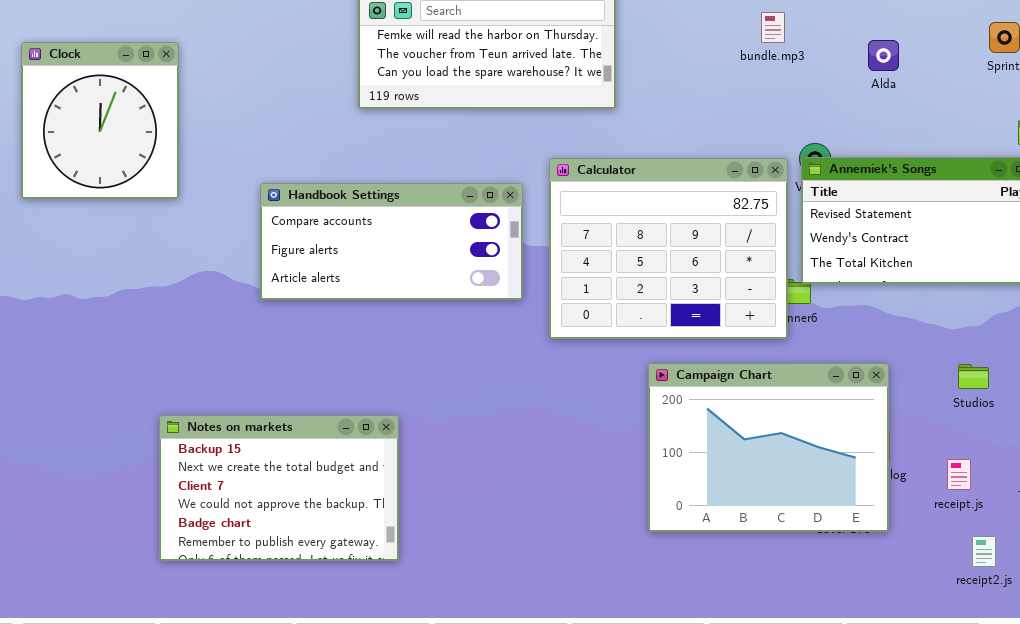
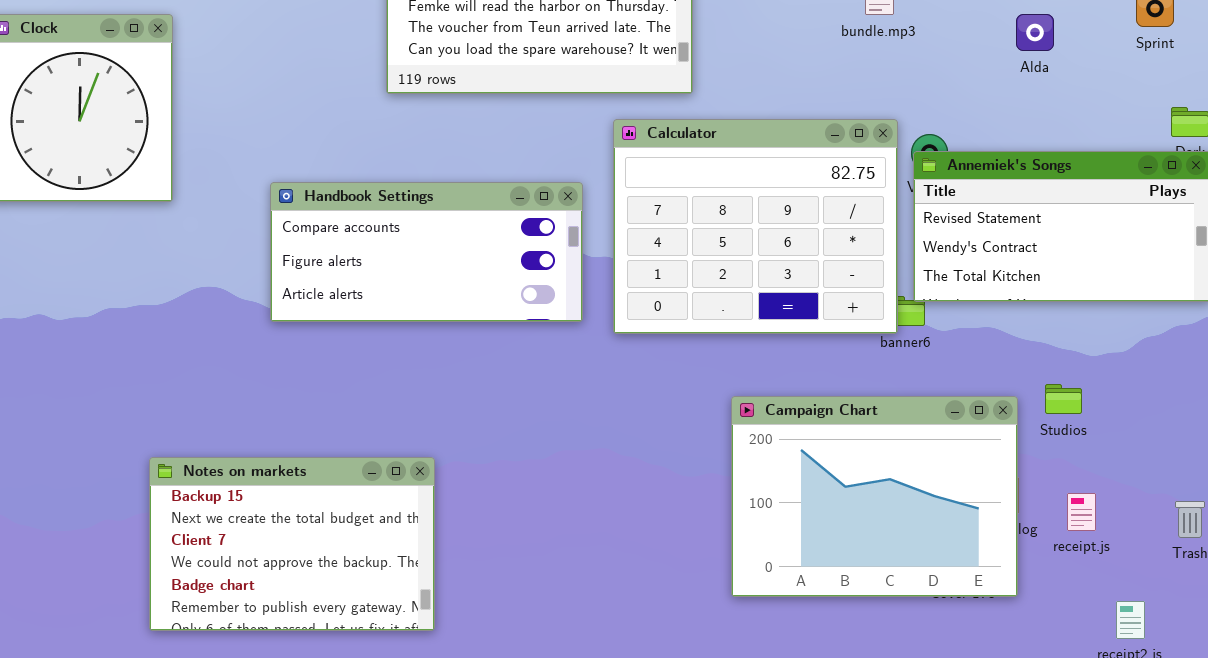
Alda: [868,40,899,71] -> [1016,14,1054,51], moved
Calculator: [549,158,788,339] -> [613,119,898,334], moved
Studios: [958,364,989,389] -> [1045,384,1082,414], moved
receipt.js: [947,459,971,490] -> [1067,493,1096,531], moved

